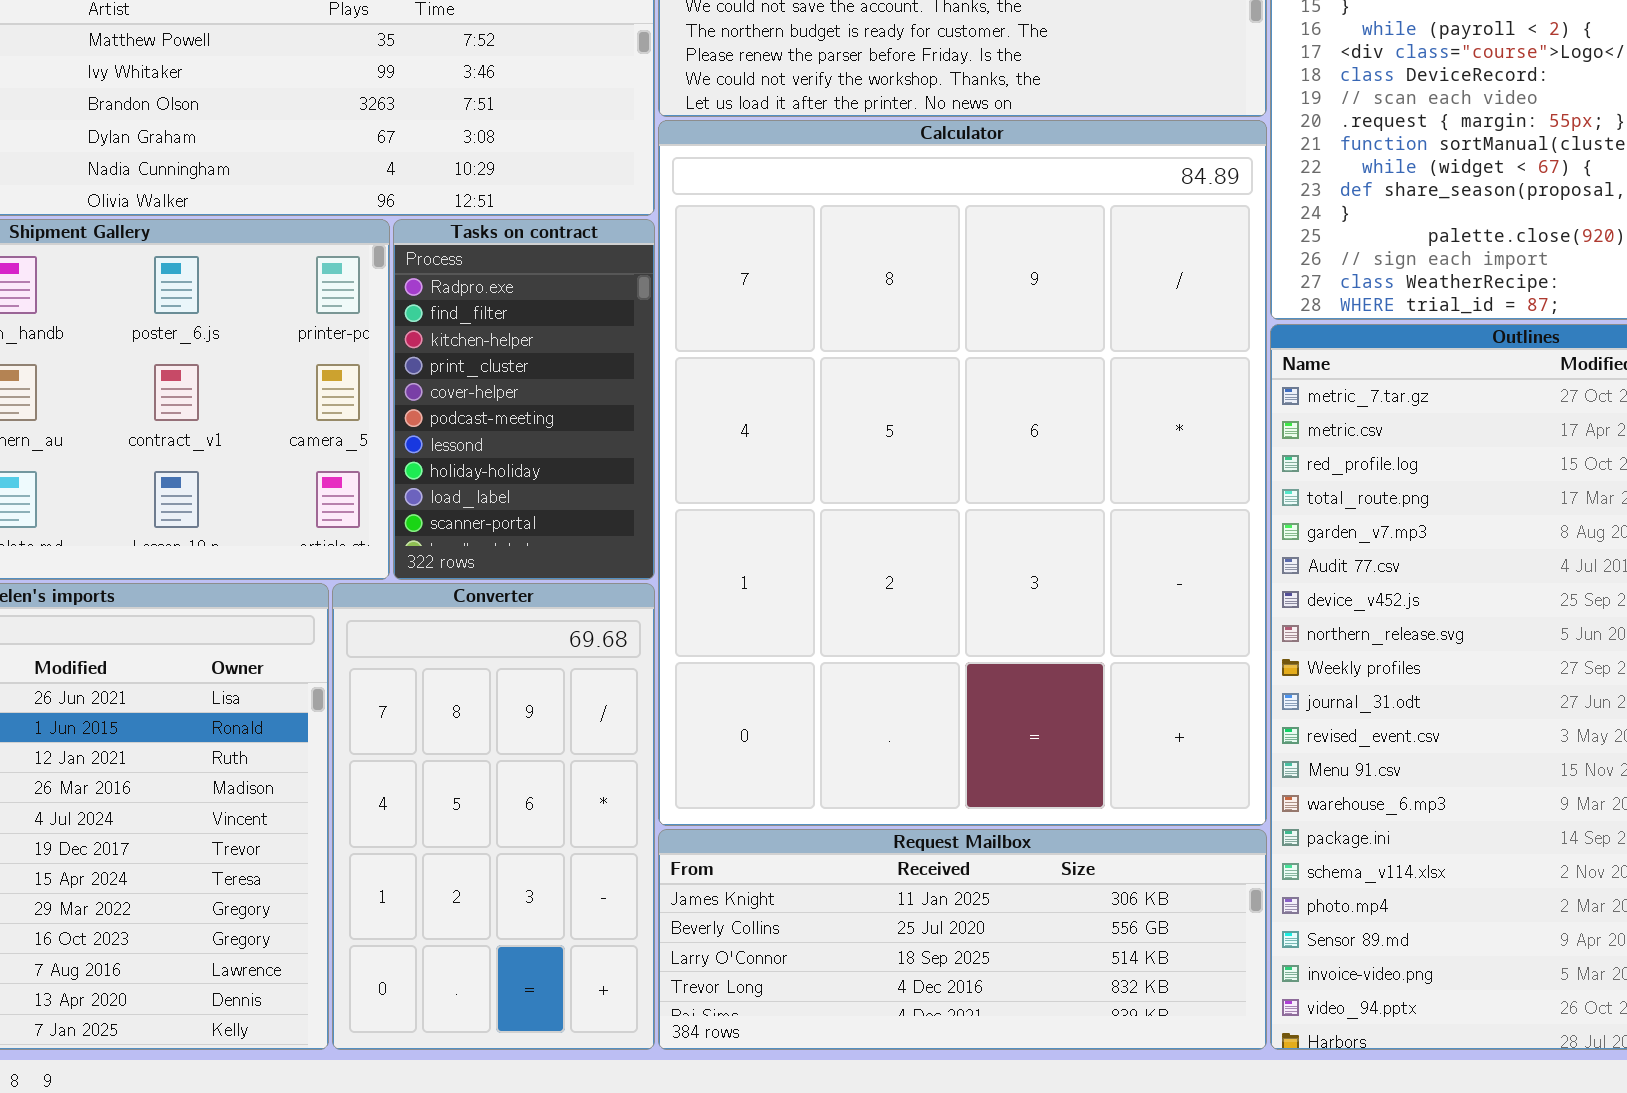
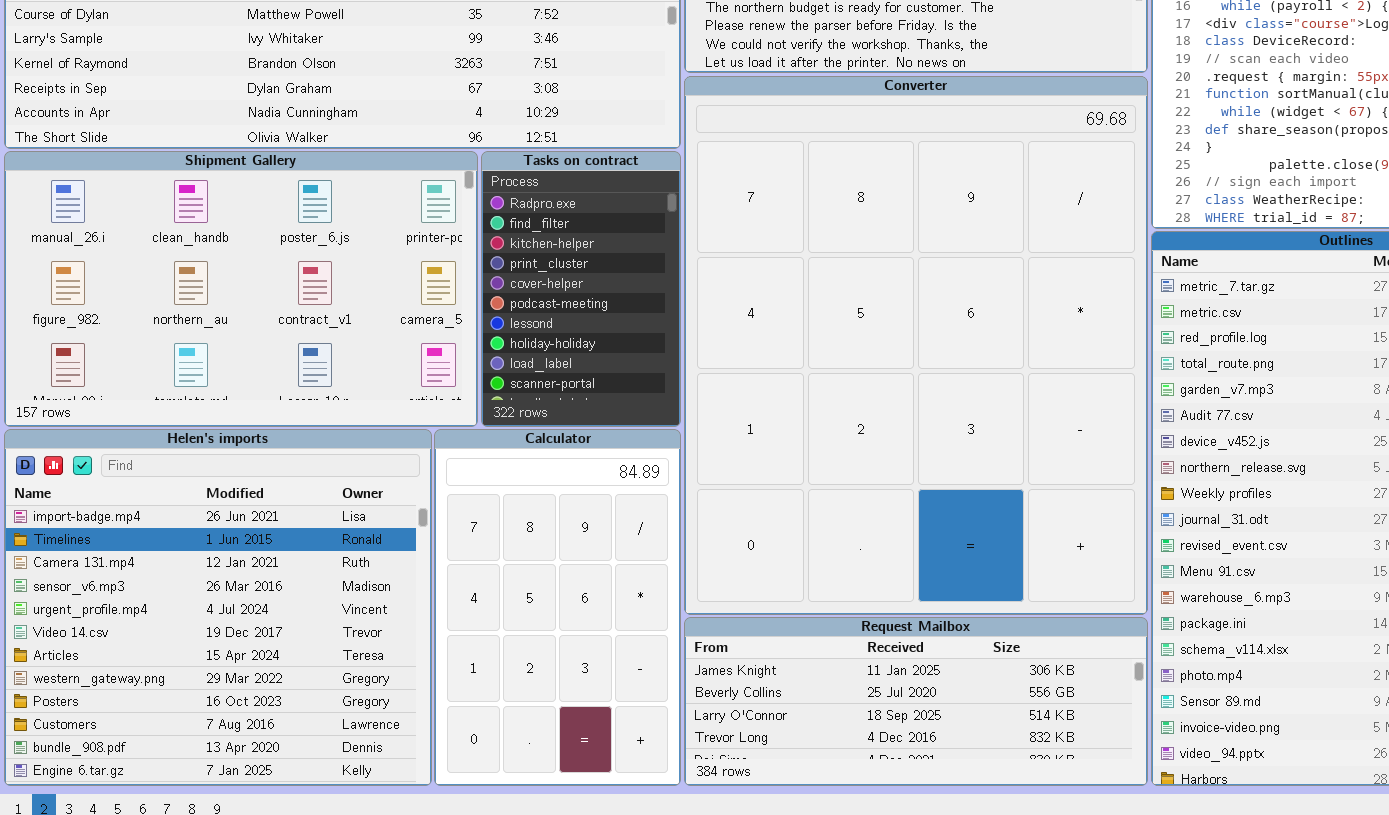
Calculator: [658,120,1267,826] -> [434,429,681,786], moved, resized
Converter: [332,583,655,1050] -> [684,76,1148,615], moved, resized

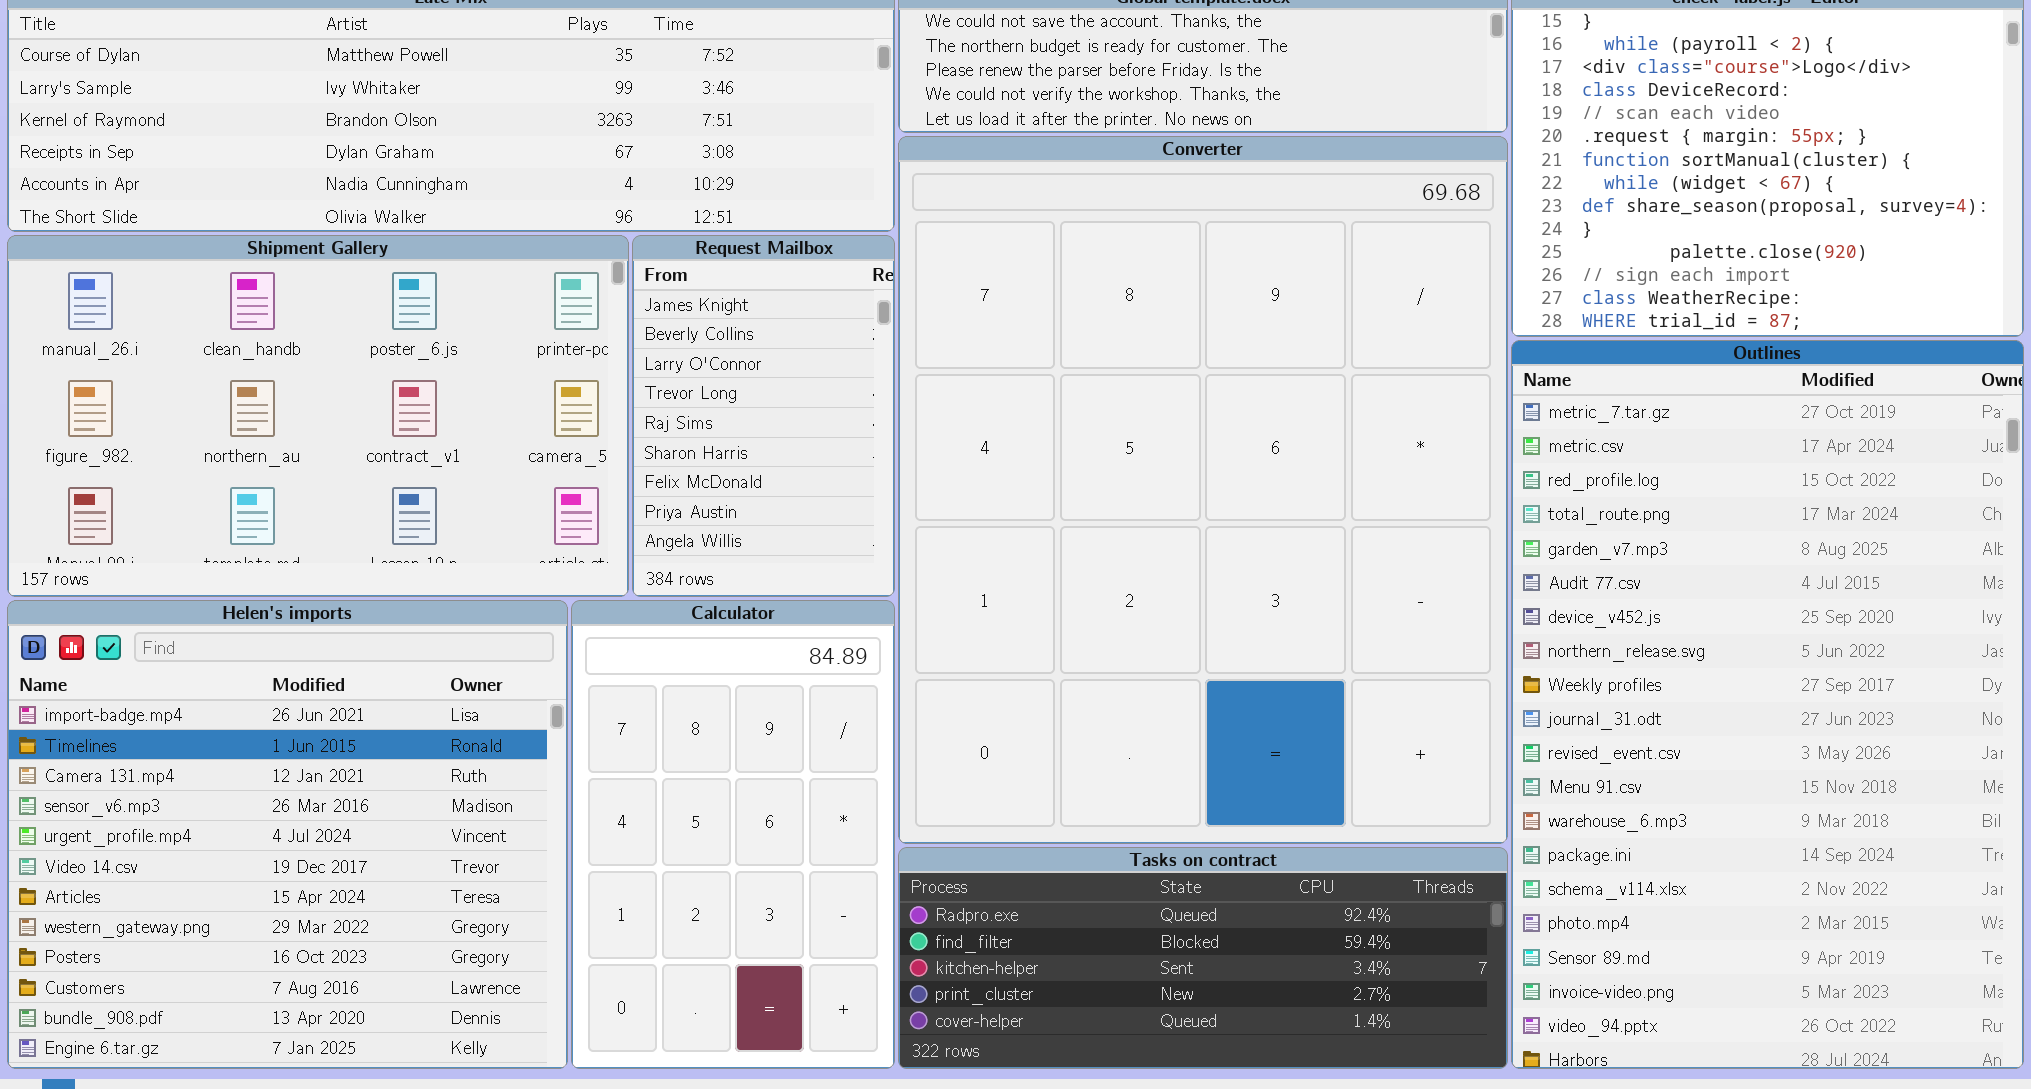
Tasks on contract: [481,151,681,427] -> [898,847,1508,1069], moved, resized
Request Mailbox: [684,617,1148,786] -> [632,235,895,597], moved, resized

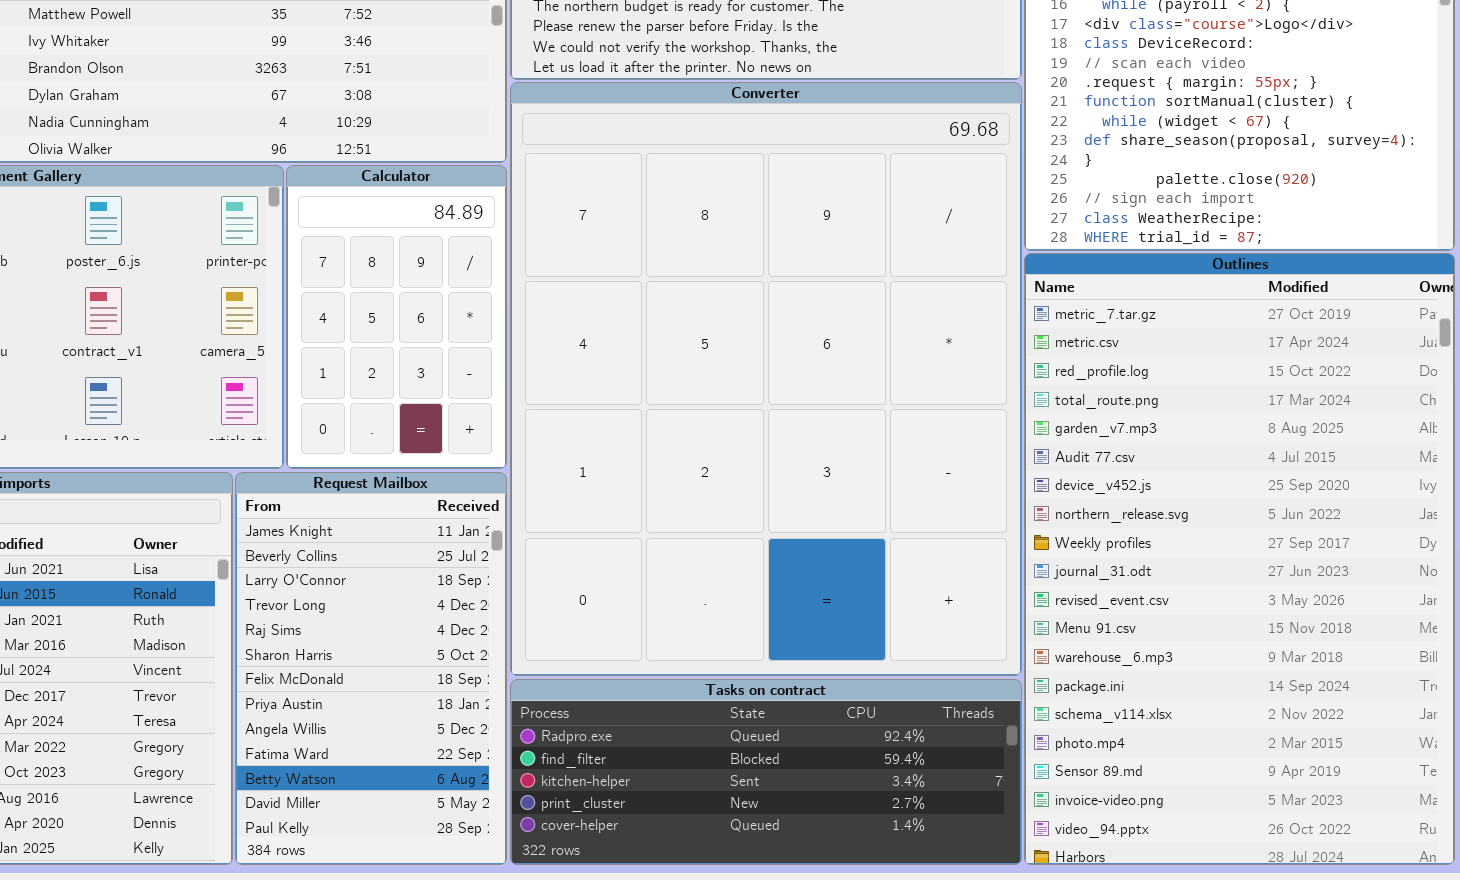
Request Mailbox: [632,235,895,597] -> [235,472,507,865], moved, resized
Calculator: [571,600,895,1069] -> [286,165,507,469], moved, resized

